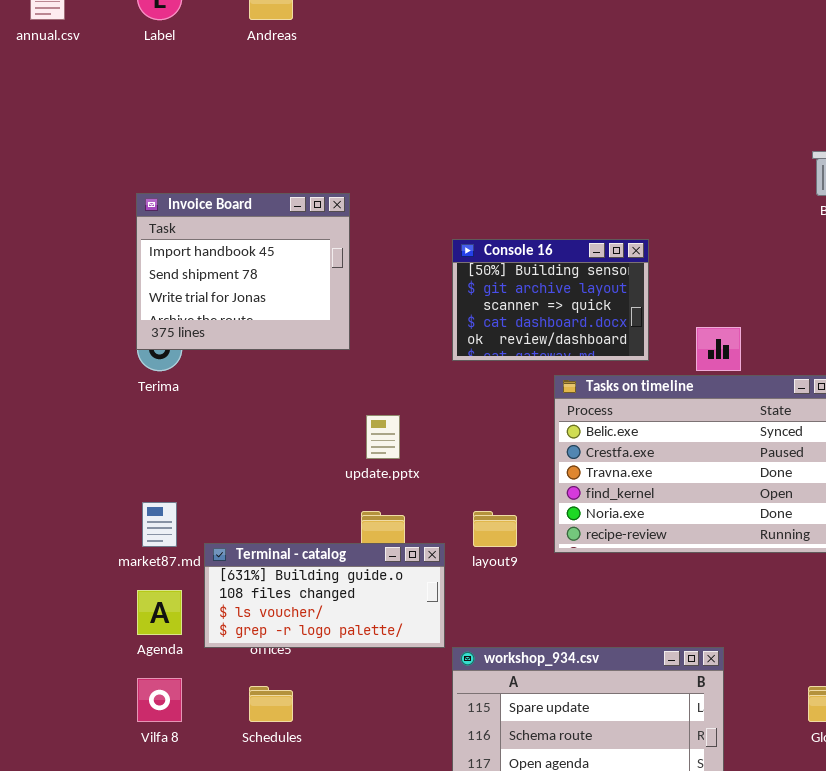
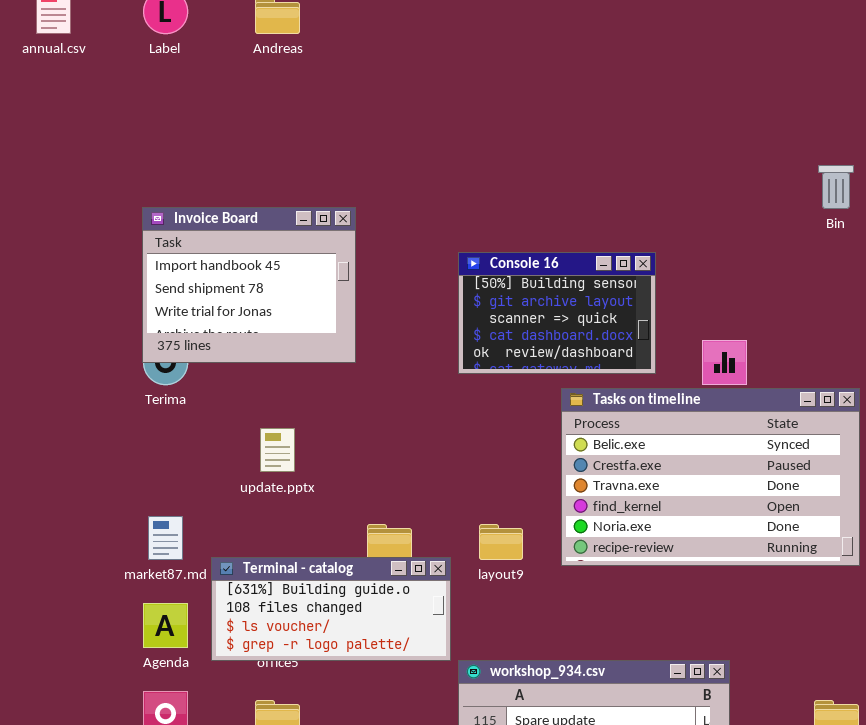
update.pptx: [366,415,400,459] -> [260,428,295,472], moved

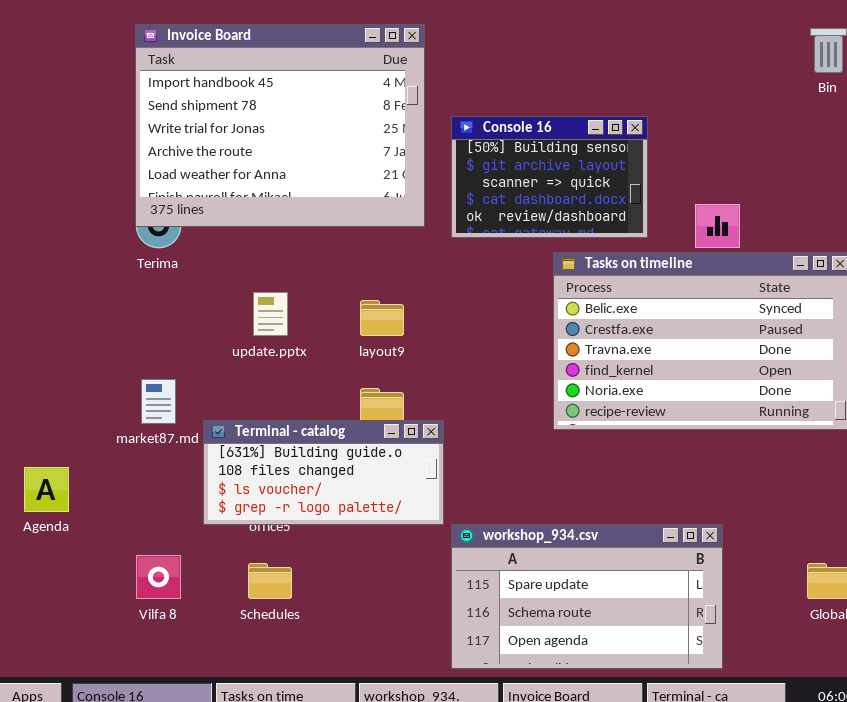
Invoice Board: [142,207,356,363] -> [135,24,425,227], resized
layout9: [479,524,523,560] -> [360,300,404,336], moved
Agenda: [143,603,188,648] -> [24,467,69,512], moved

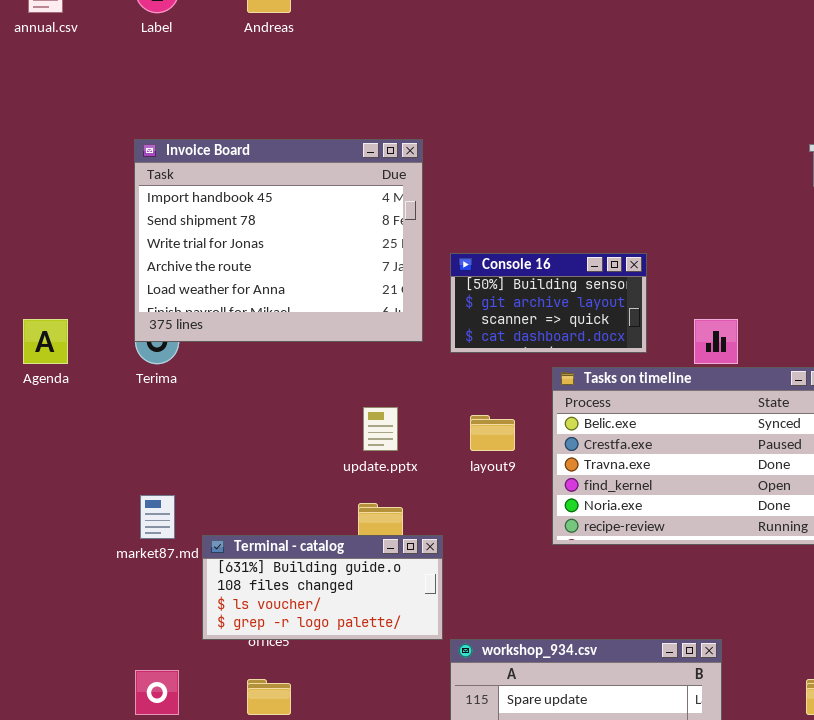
Console 16: [451,116,648,238] -> [450,253,647,353], resized
update.pptx: [253,292,288,336] -> [363,407,398,451], moved
layout9: [360,300,404,336] -> [470,415,515,451], moved
Agenda: [24,467,69,512] -> [23,319,68,364], moved

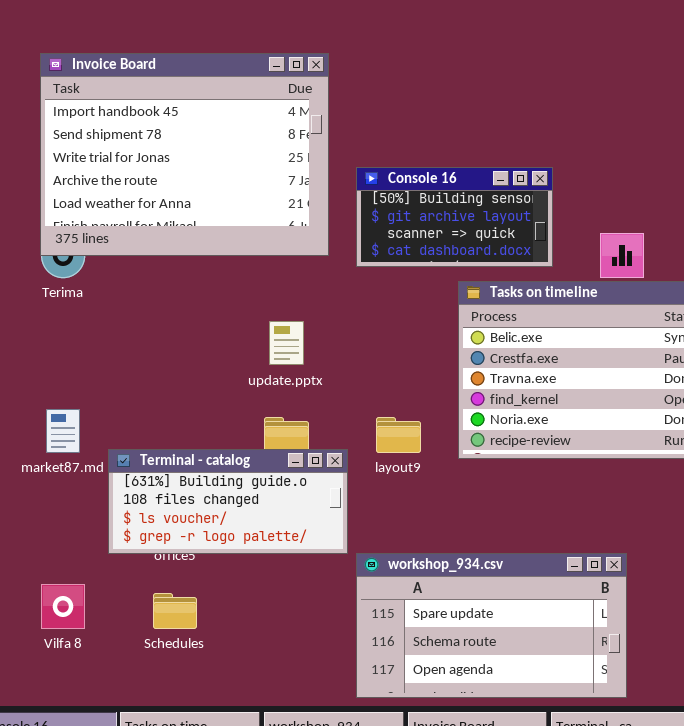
layout9: [470,415,515,451] -> [376,417,421,453], moved

